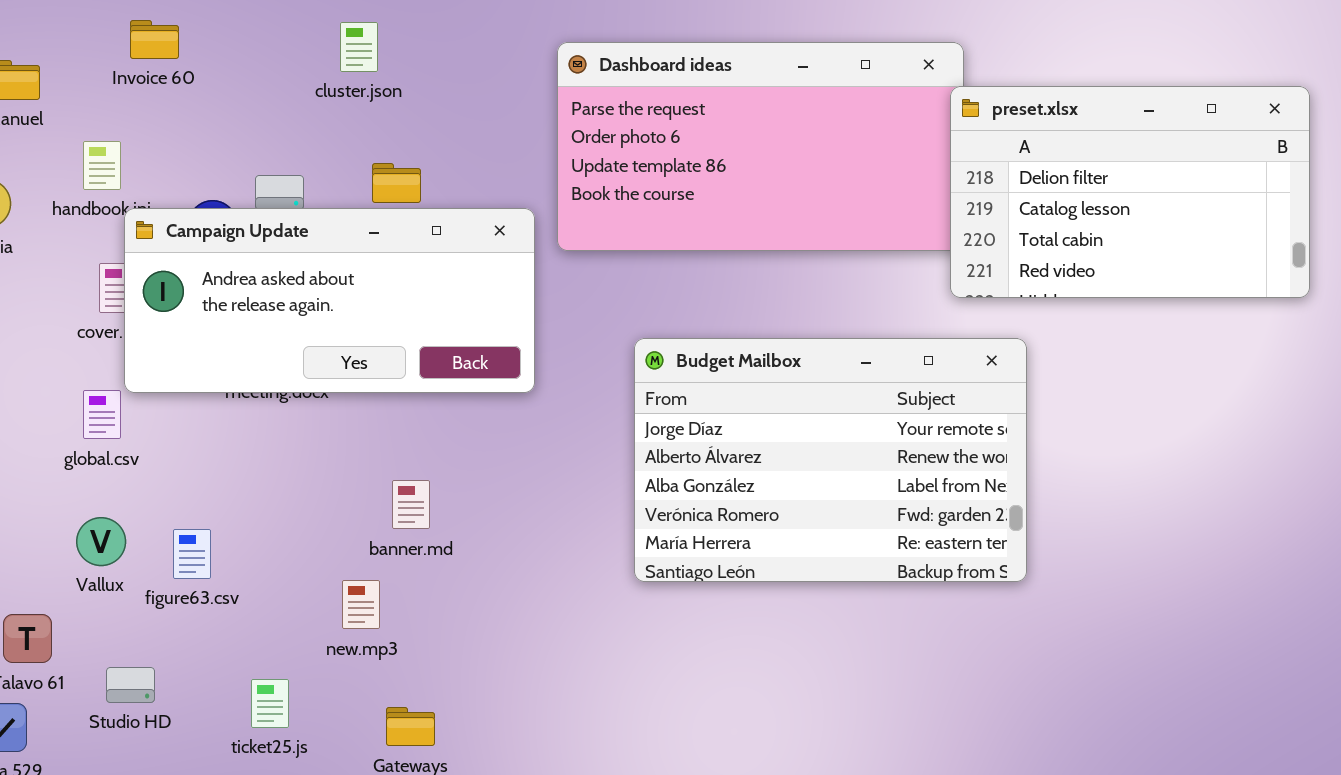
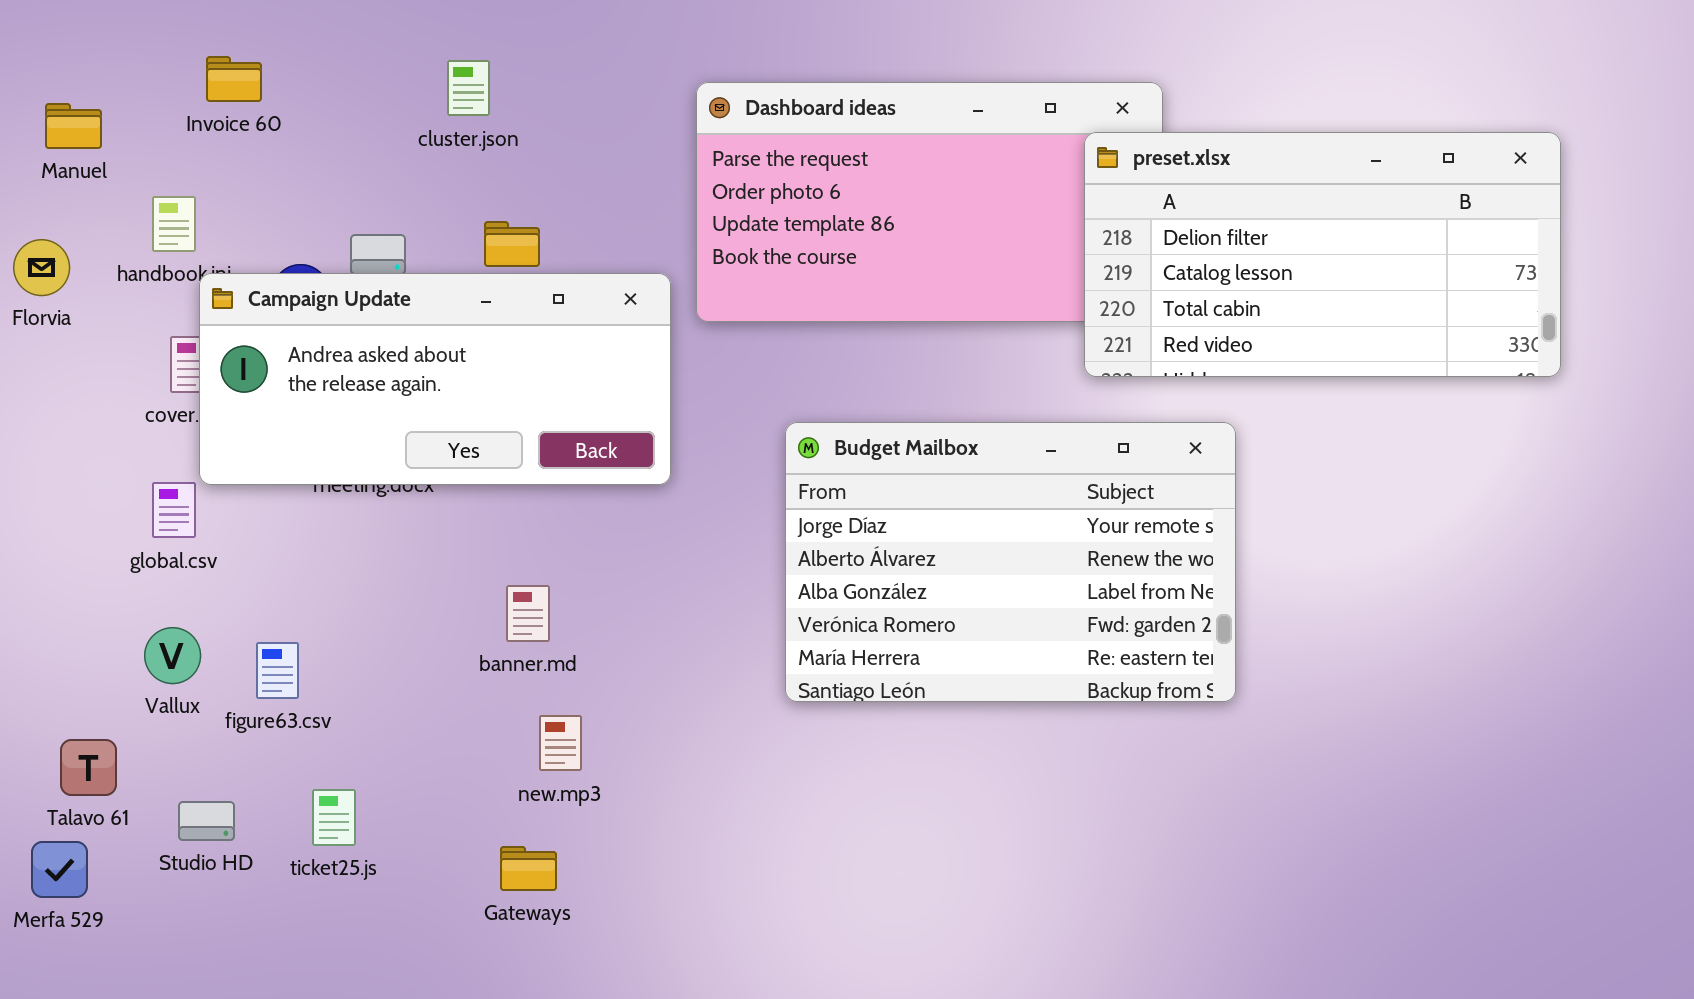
preset.xlsx: [950,86,1310,298] -> [1084,132,1561,377], resized
new.mp3: [342,580,380,629] -> [539,715,582,771], moved
ticket25.js: [251,679,289,728] -> [312,789,356,846], moved

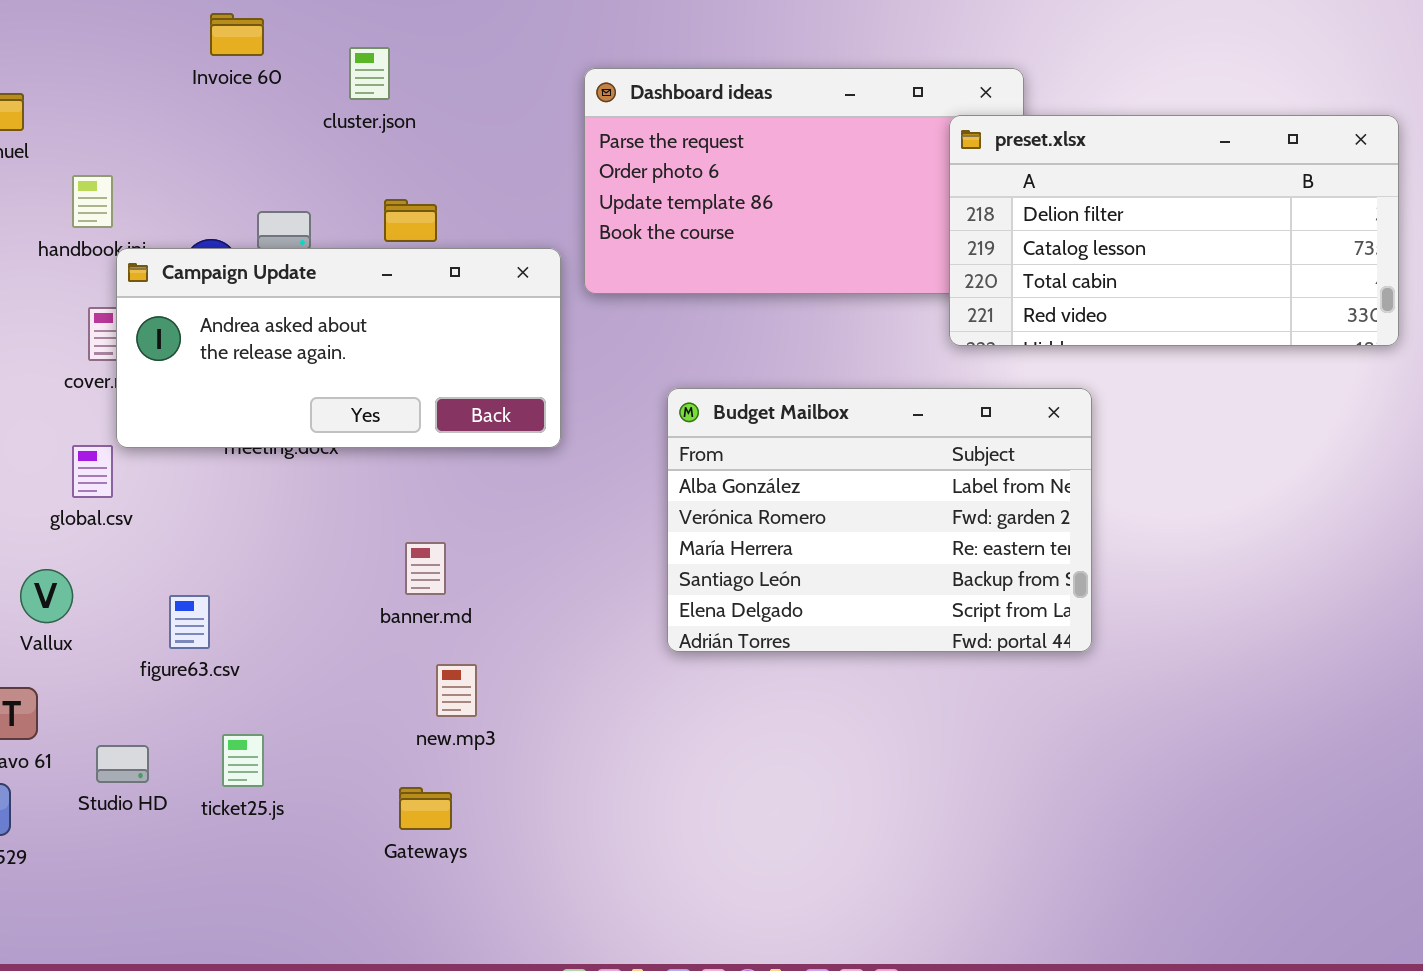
Invoice 60: [206,56,262,102] -> [210,13,264,56], moved
Budget Mailbox: [785,422,1236,702] -> [667,388,1092,652], scrolled down 2 rows
Vallux: [144,627,201,684] -> [20,569,73,623], moved

